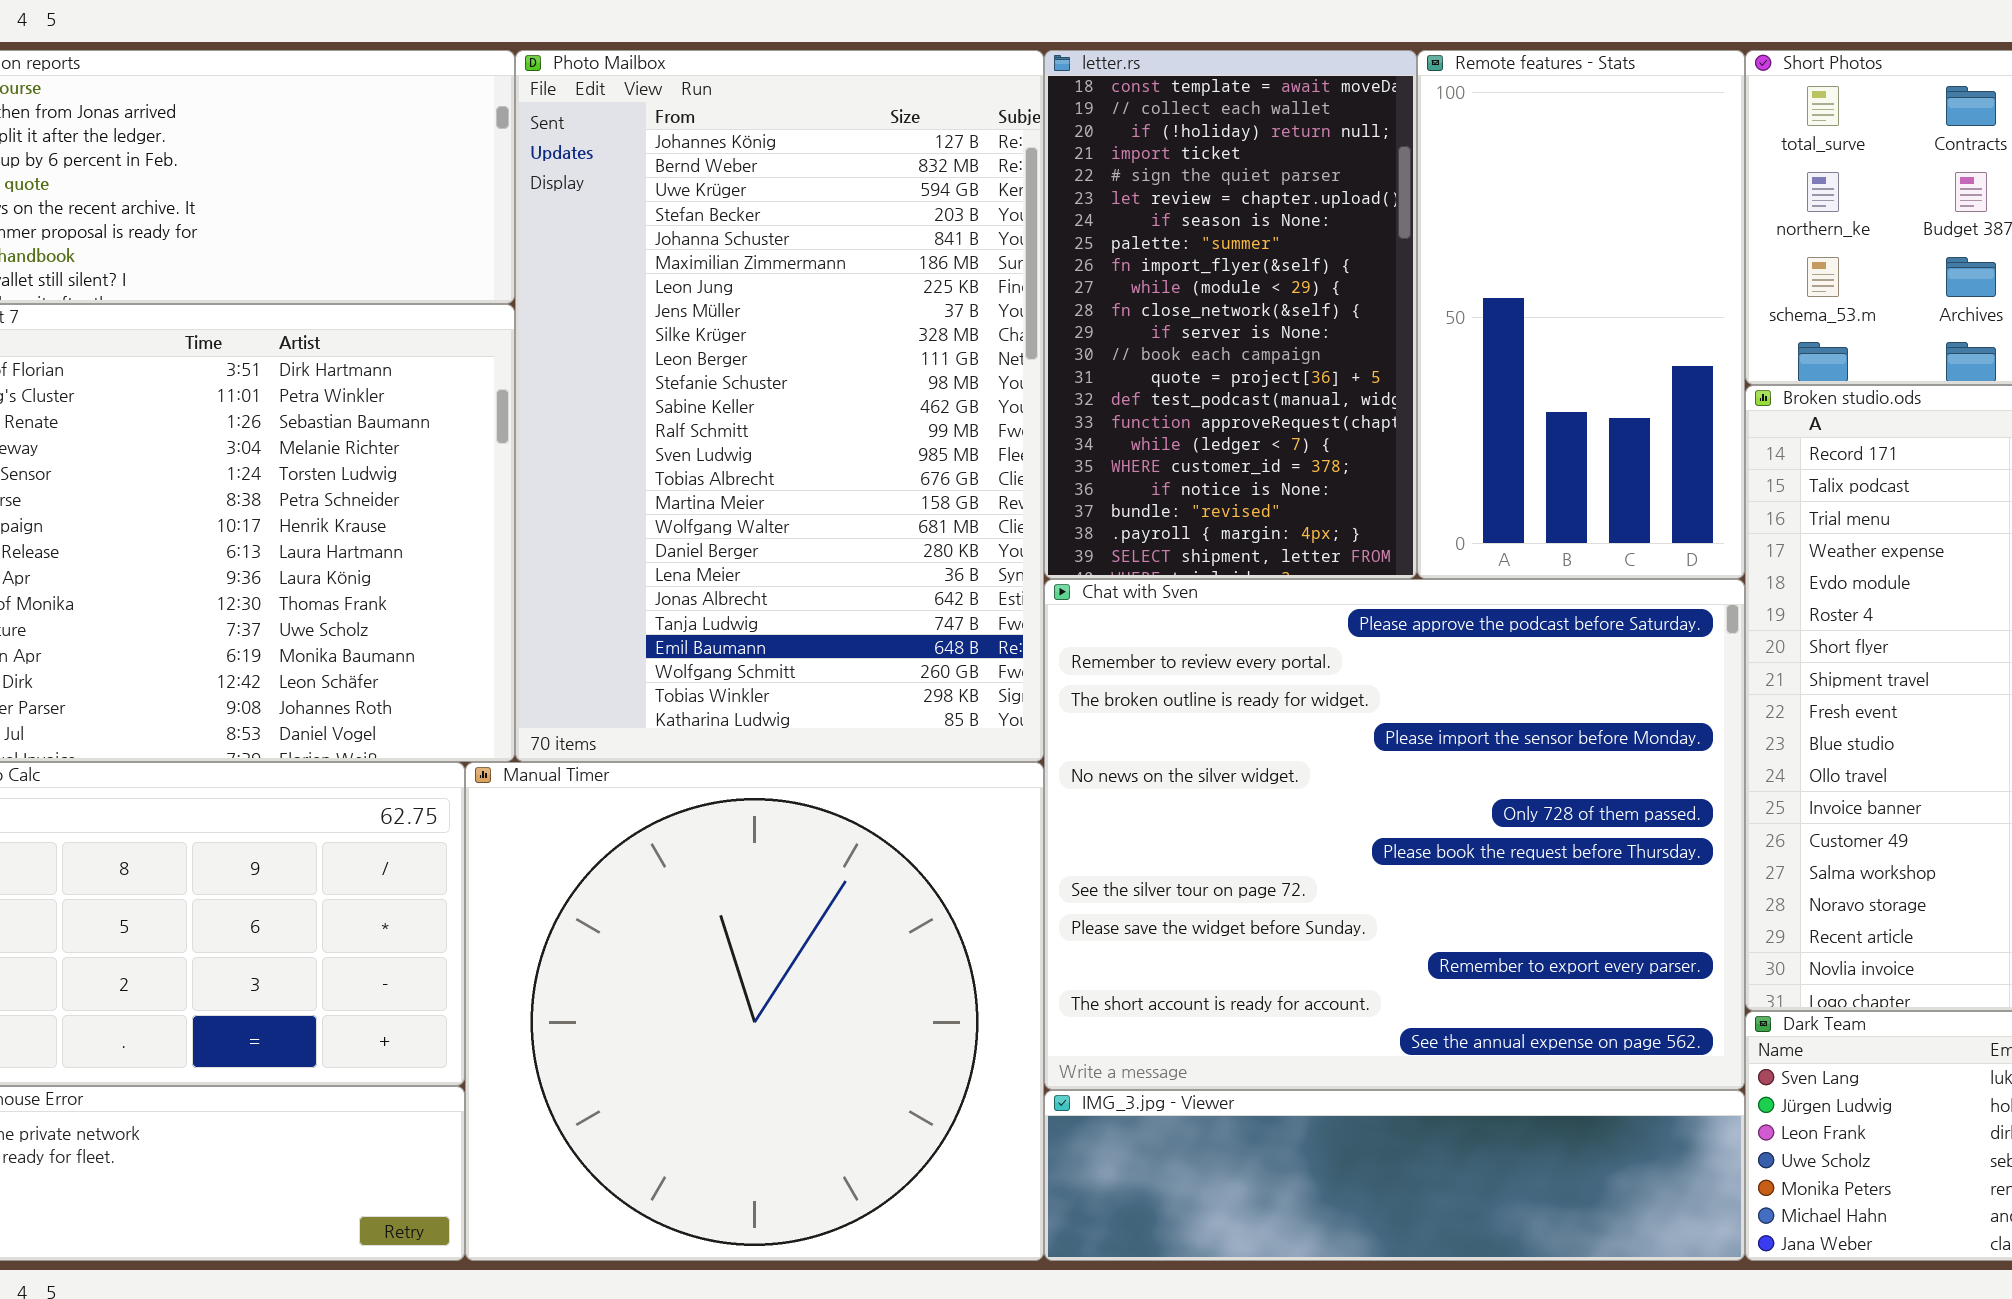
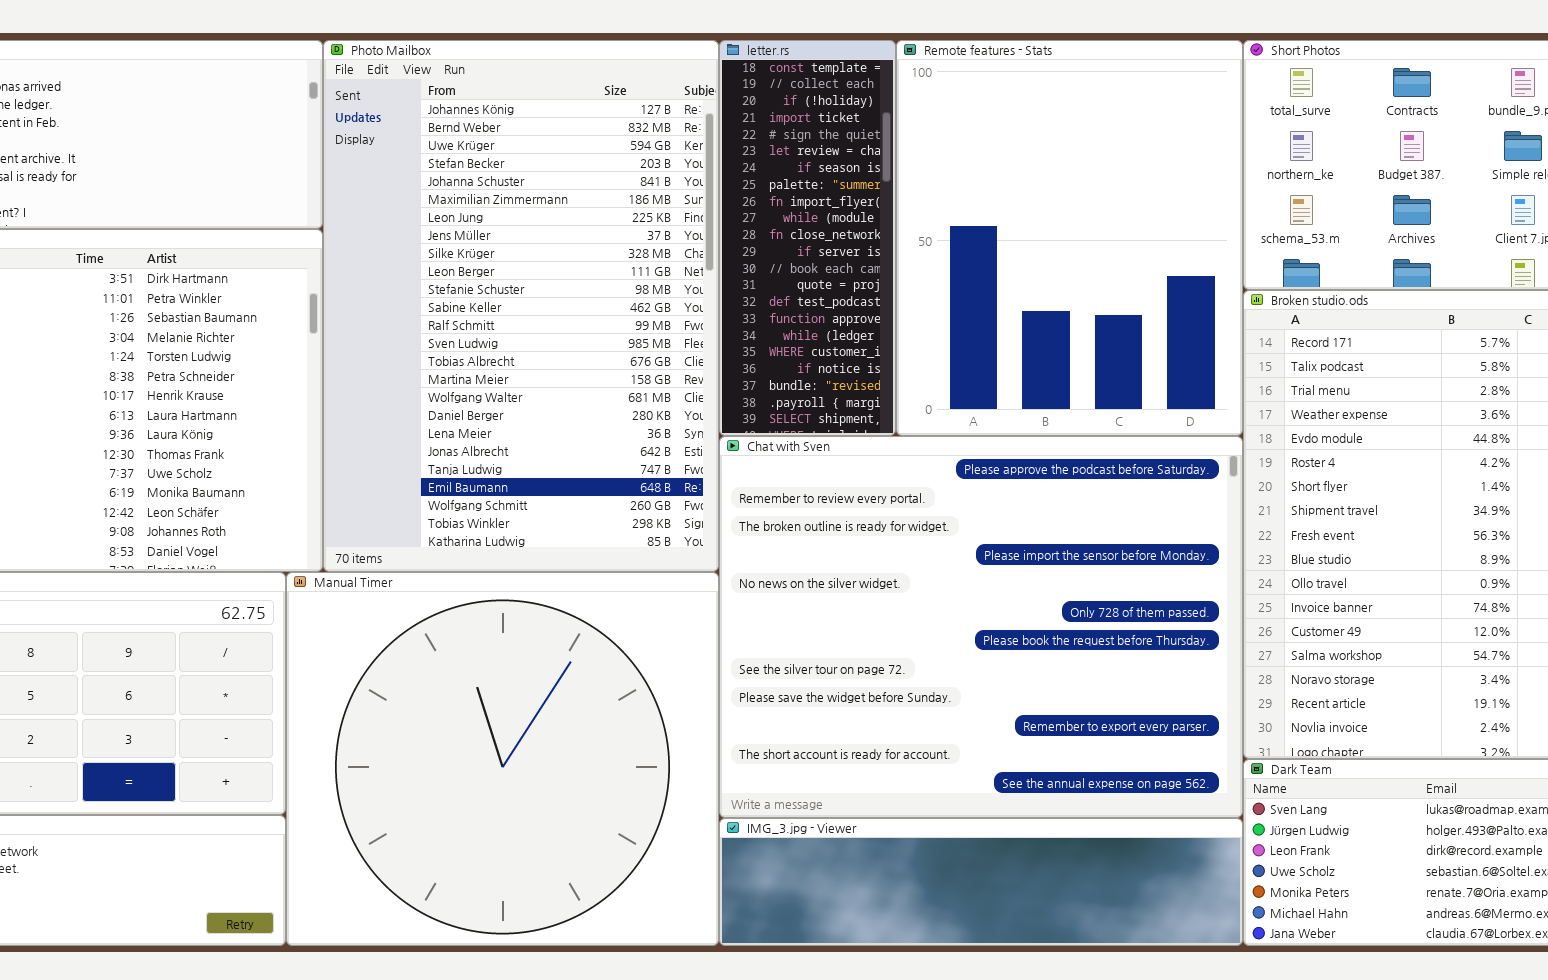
letter.rs: [1044,50,1417,579] -> [719,40,896,436], resized
Remote features - Stats: [1417,50,1745,579] -> [896,40,1243,436], resized

